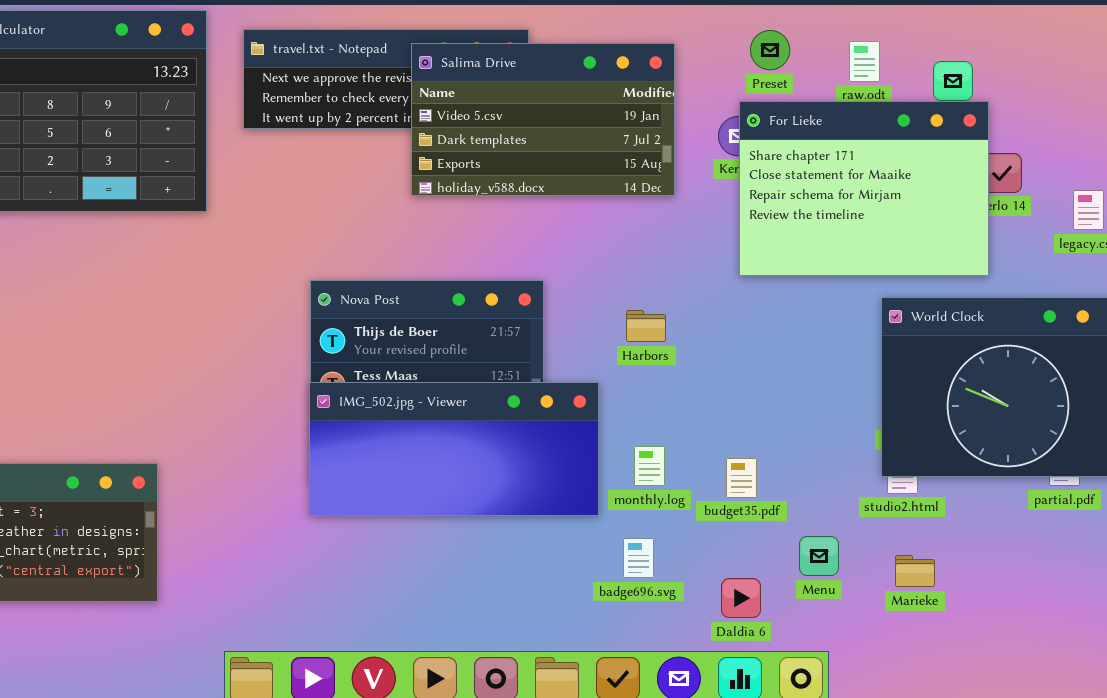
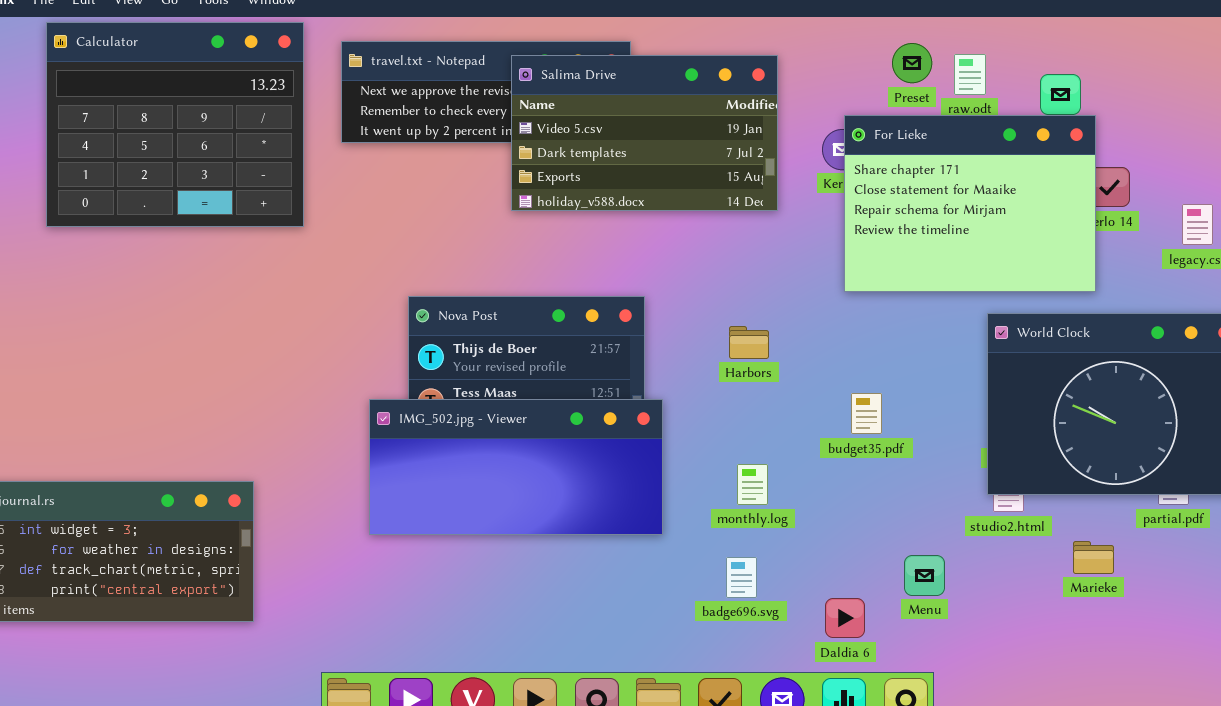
Preset: [750,30,790,70] -> [892,43,932,83], moved
IMG_502.jpg - Viewer: [309,382,599,516] -> [369,399,663,535], moved
budget35.pdf: [726,458,757,498] -> [851,393,882,434], moved
Marieke: [895,555,935,587] -> [1073,541,1114,574], moved

